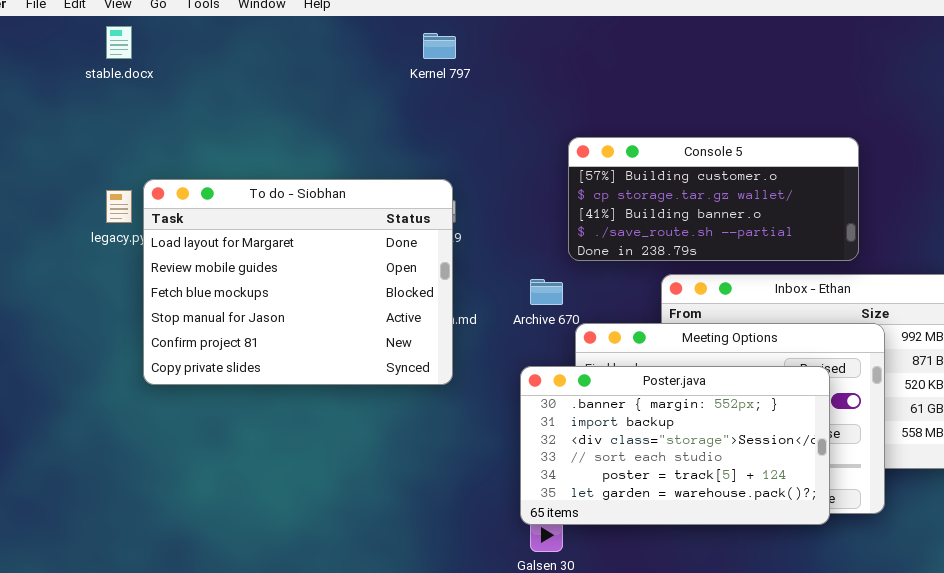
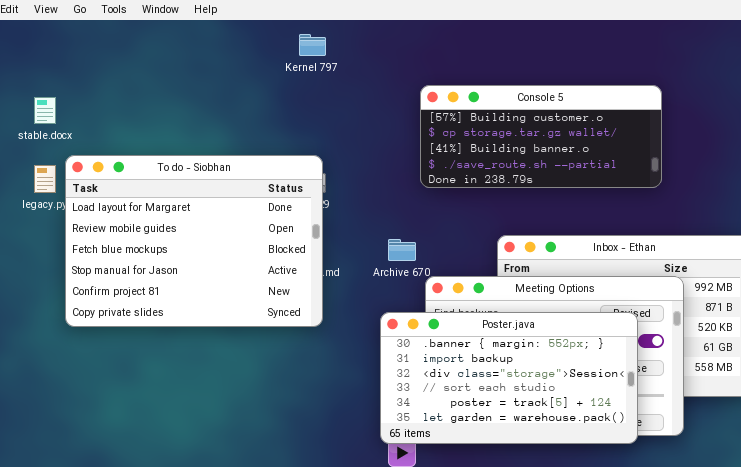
stable.docx: [106,26,132,59] -> [34,97,56,124], moved
Console 5: [568,137,859,261] -> [420,85,662,188], moved

